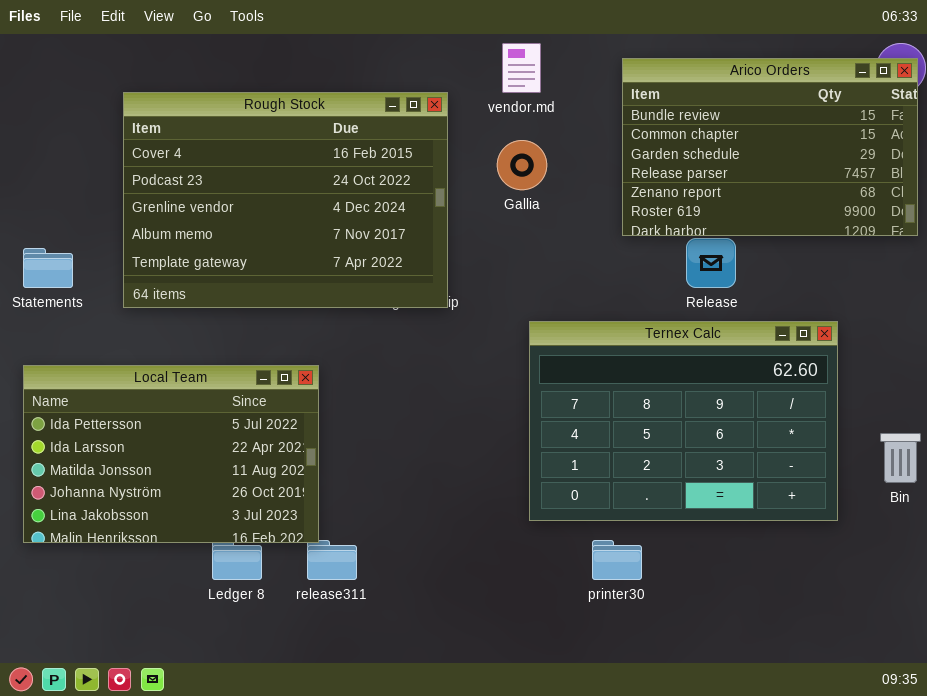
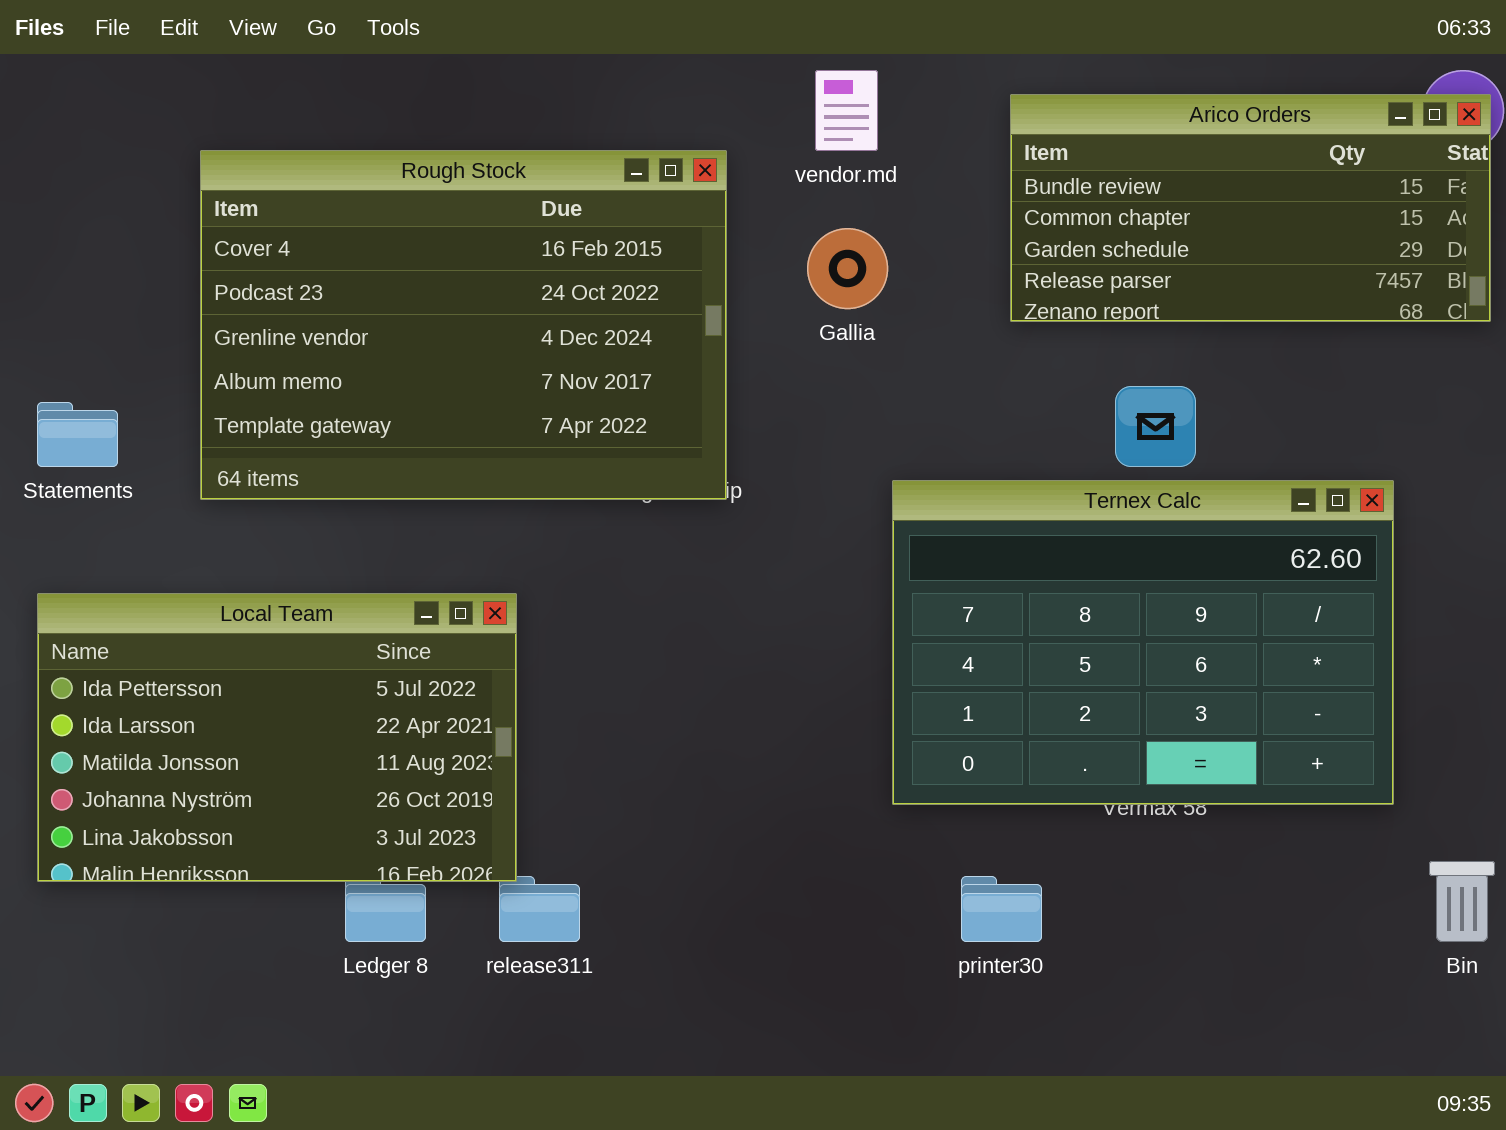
Arico Orders: [622,58,918,236] -> [1010,94,1491,322], resized
Ternex Calc: [529,321,838,521] -> [892,480,1394,805], moved
Bin: [880,433,921,483] -> [1429,861,1495,942], moved

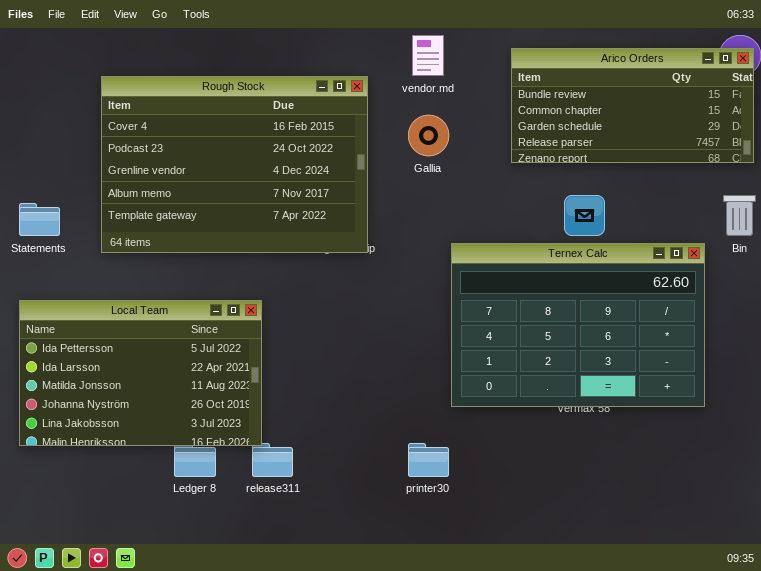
Bin: [1429,861,1495,942] -> [723,195,756,236], moved
printer30: [961,876,1042,942] -> [408,443,449,477], moved

